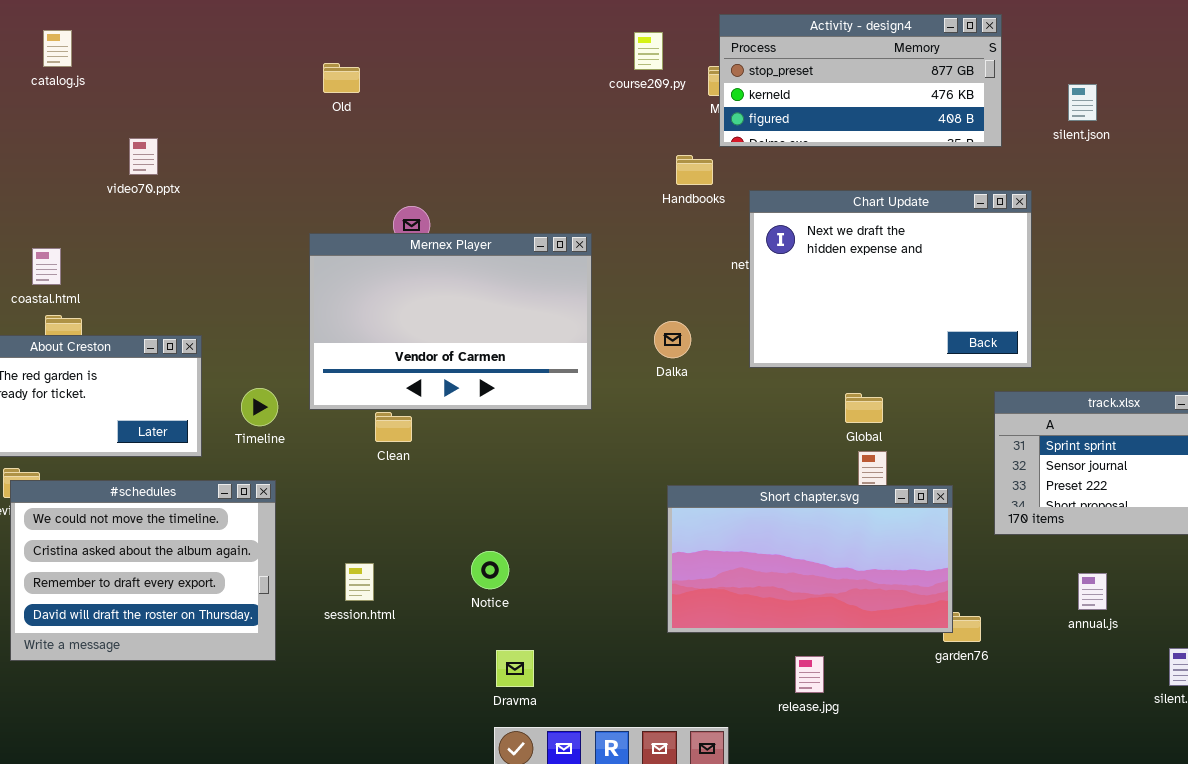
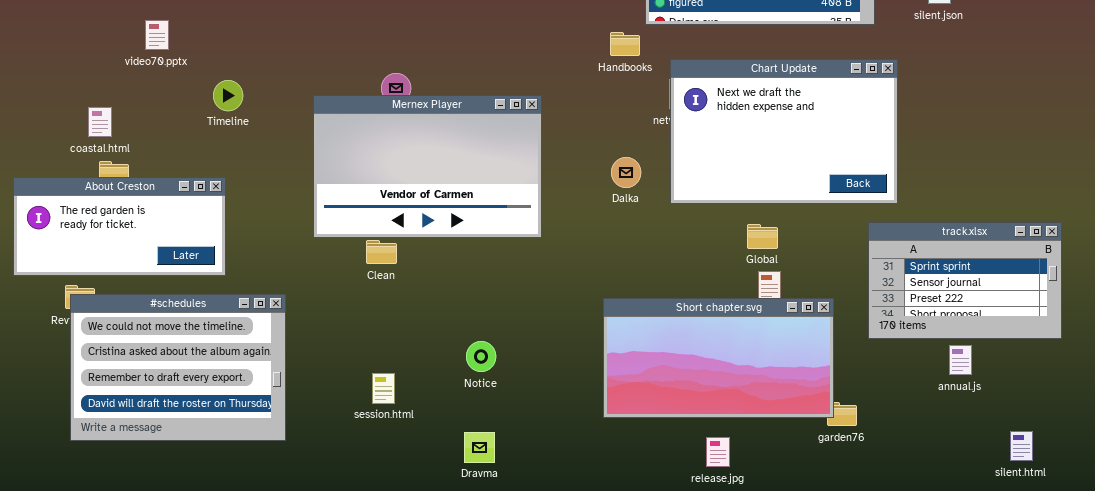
video70.pptx: [129,138,158,175] -> [145,20,169,50], moved
Dalka: [654,321,691,358] -> [611,157,641,188], moved
Timeline: [241,388,278,426] -> [213,80,243,111], moved
Notice: [471,551,509,589] -> [466,341,496,372], moved
session.html: [345,563,374,601] -> [372,373,395,404], moved
annual.js: [1078,573,1107,610] -> [949,345,972,375], moved

